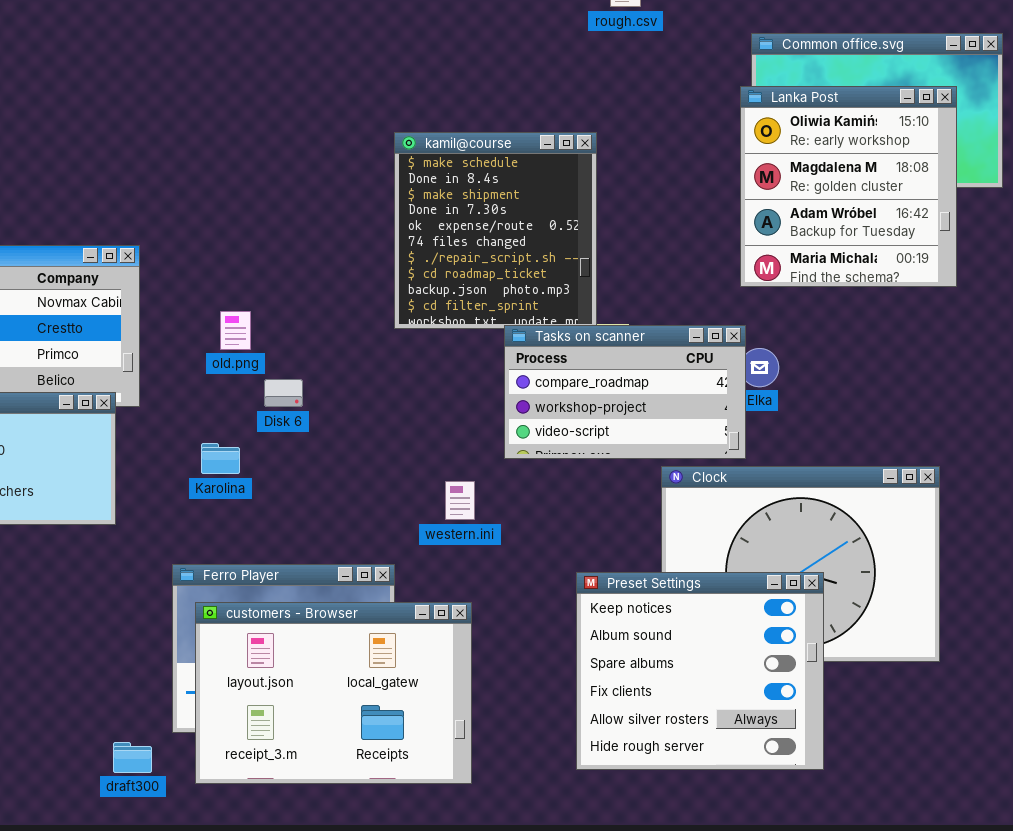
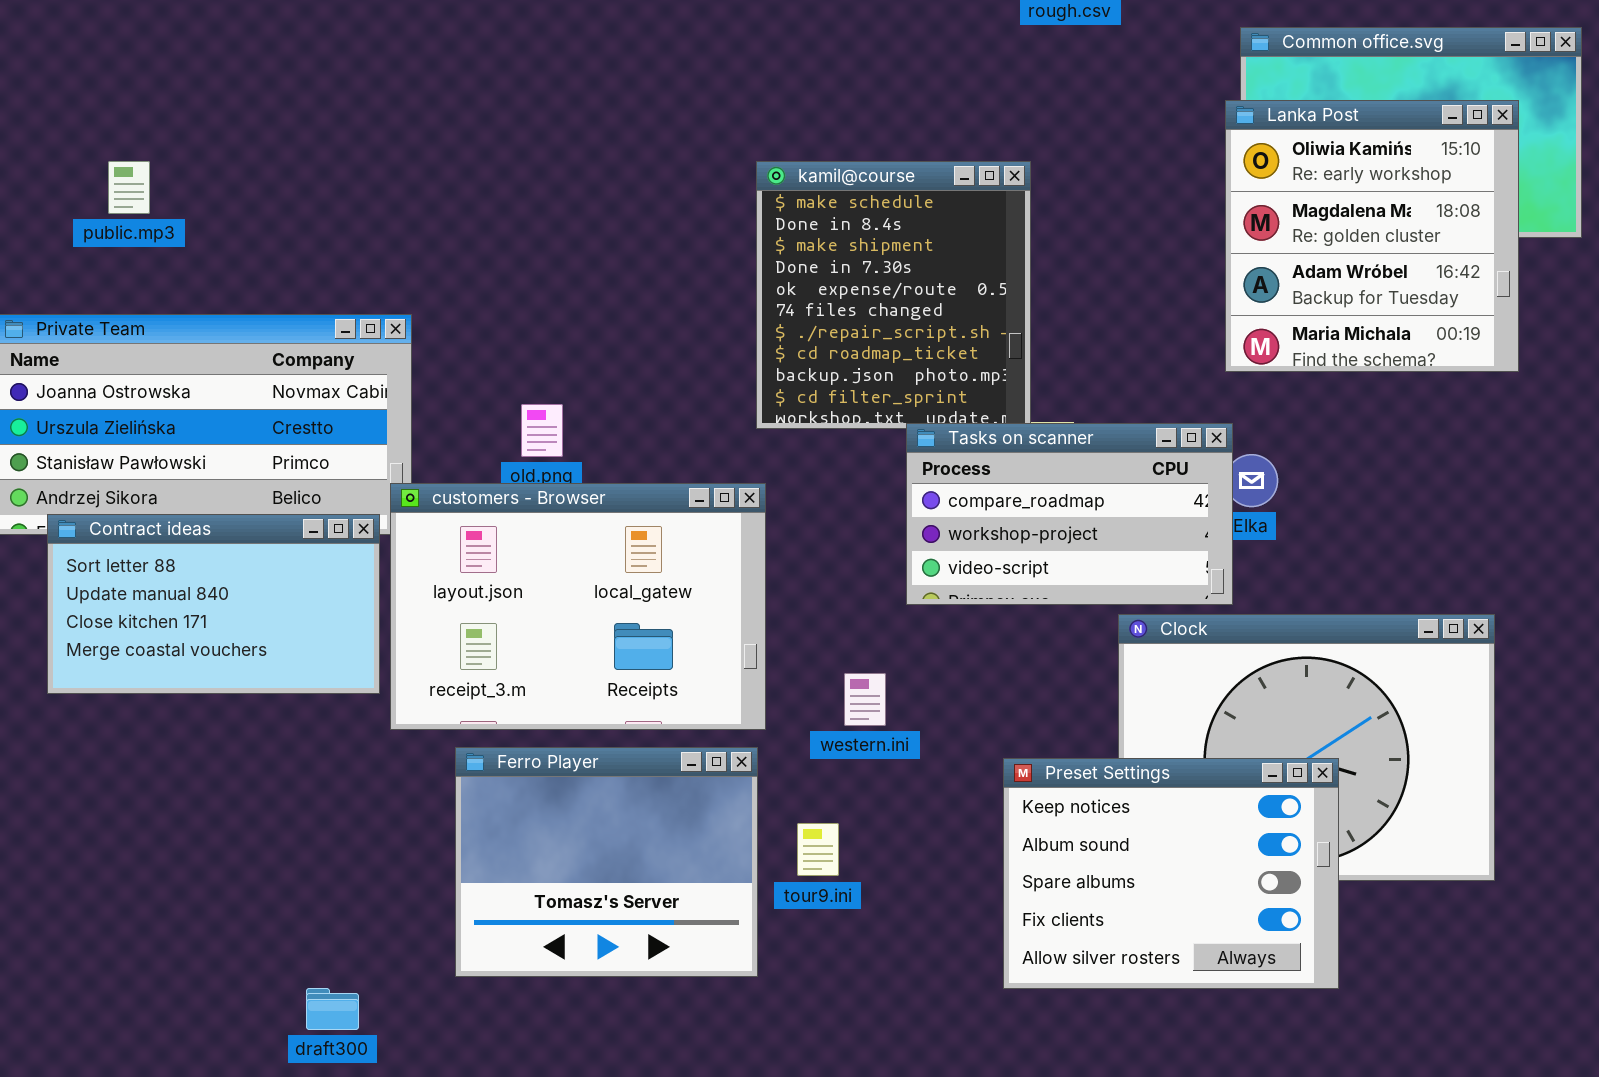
western.ini: [445,481,475,520] -> [844,673,886,726], moved
Preset Settings: [576,572,824,770] -> [1003,758,1339,989], resized
customers - Browser: [195,602,472,784] -> [390,483,766,730], moved
draft300: [113,742,152,773] -> [306,988,359,1030], moved

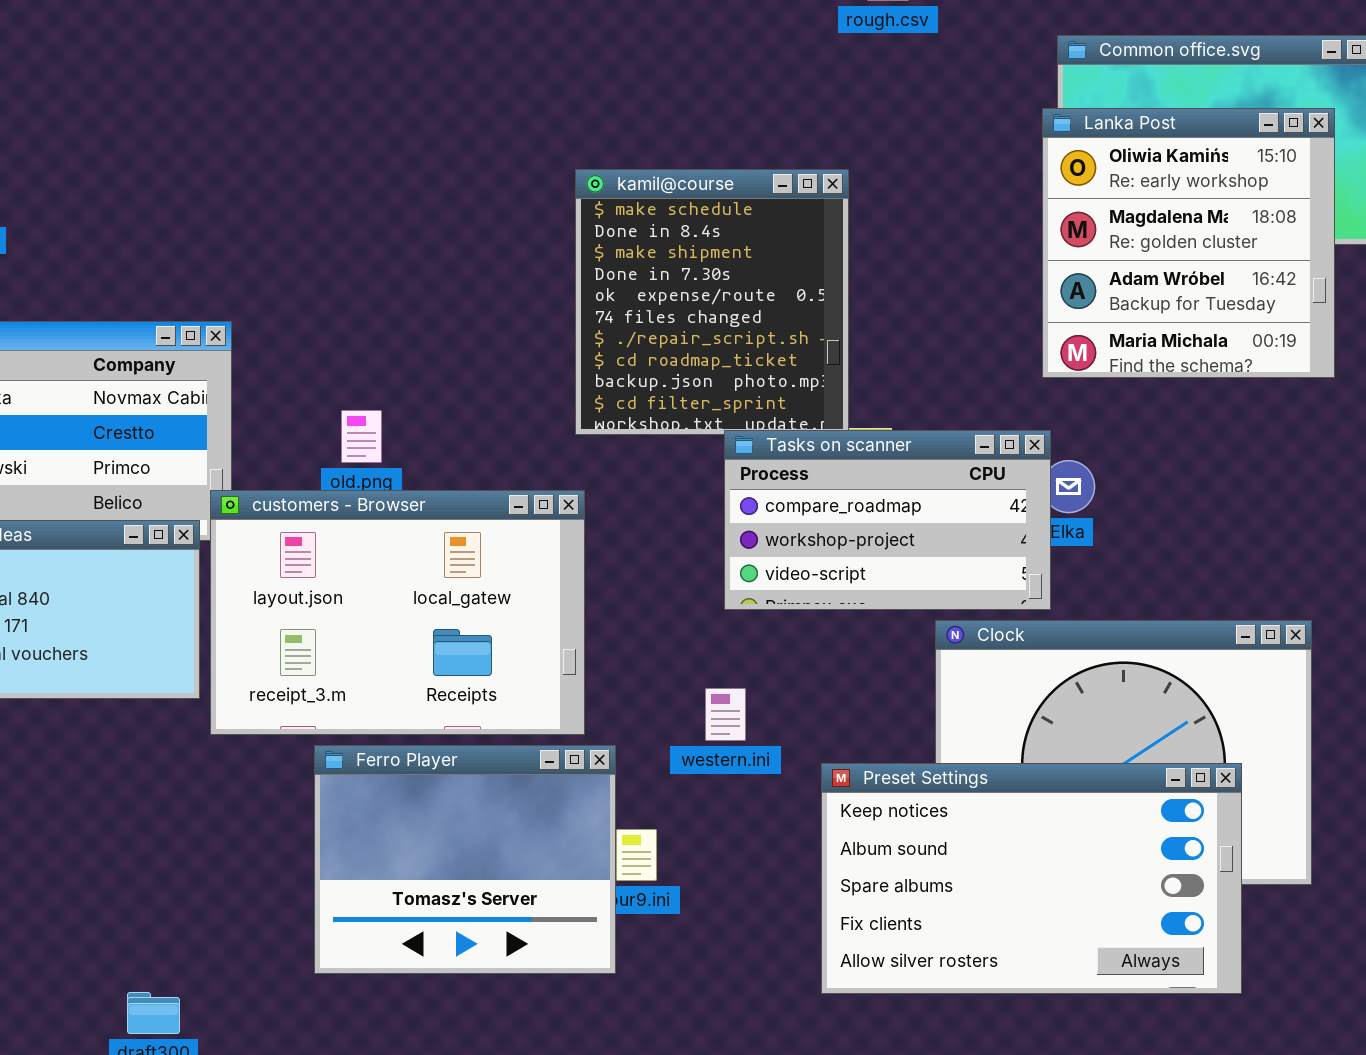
western.ini: [844,673,886,726] -> [705,688,746,741], moved
Ferro Player: [455,747,758,977] -> [314,745,616,974], moved
Preset Settings: [1003,758,1339,989] -> [821,763,1242,994], resized

